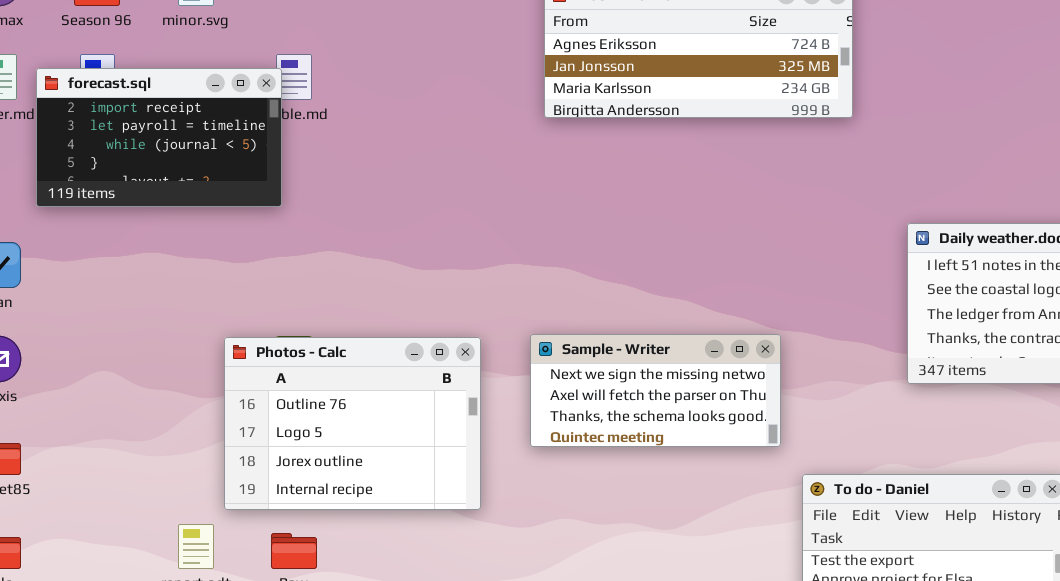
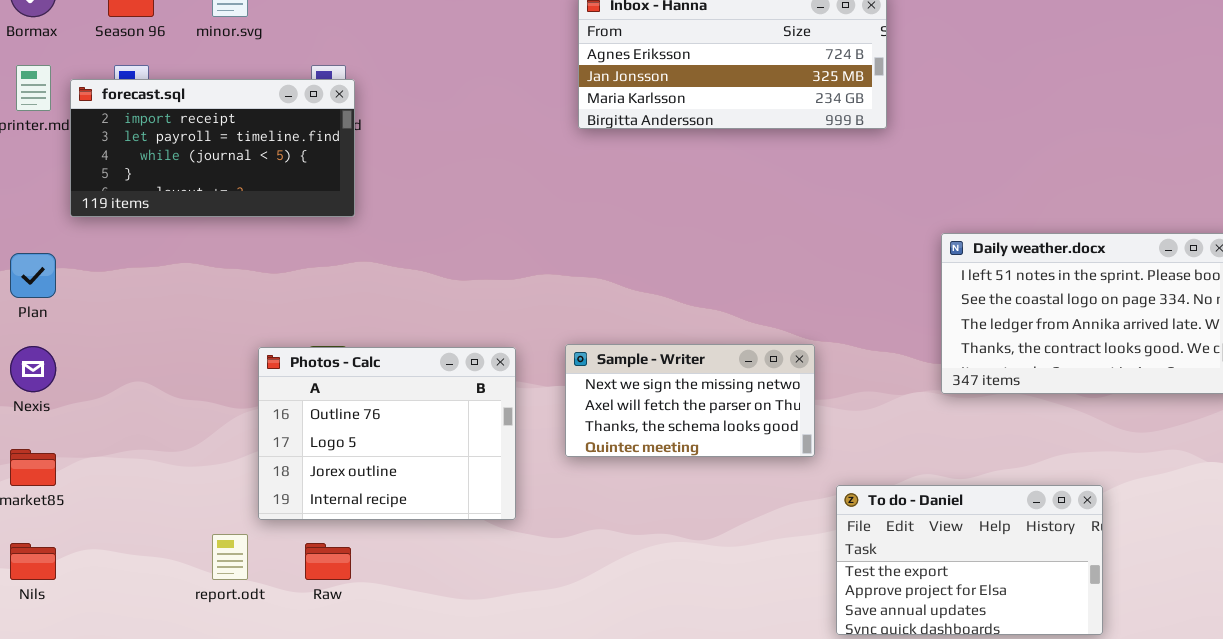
forecast.sql: [36,68,282,207] -> [70,79,355,217], resized

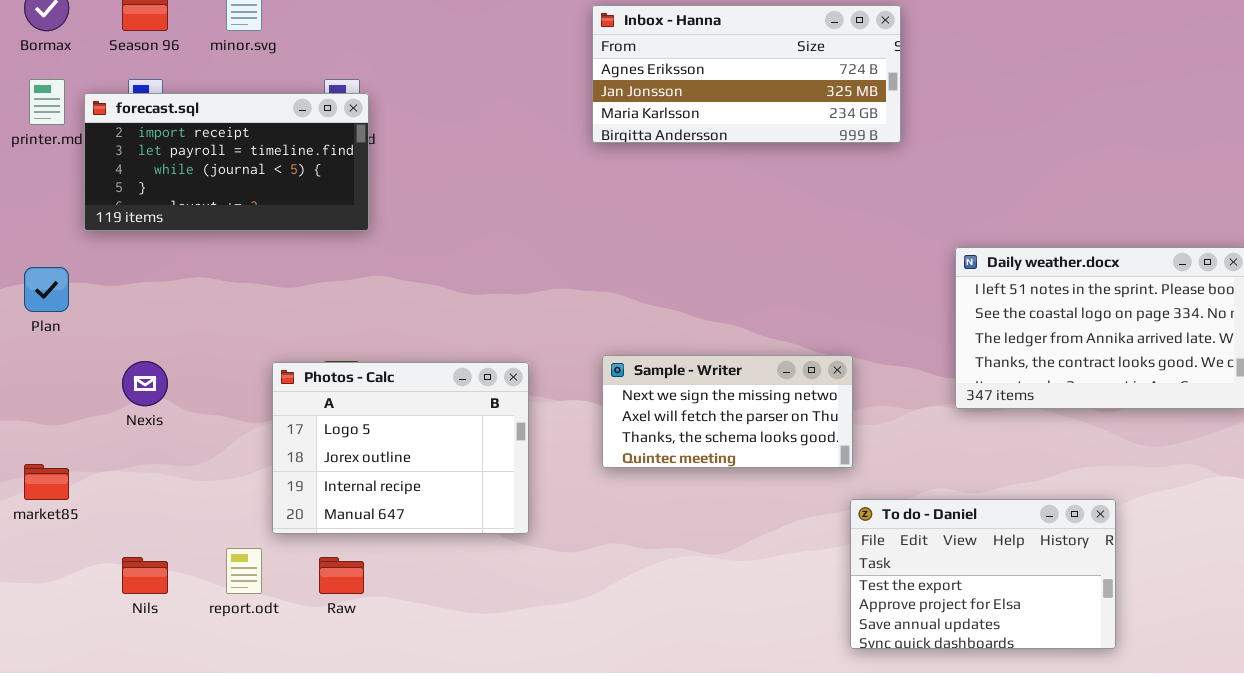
Sample - Writer: [565,344,815,457] -> [602,355,853,468], moved
Nexis: [10,346,56,392] -> [122,361,168,406], moved
Photos - Calc: [258,347,516,520] -> [272,362,529,534], scrolled down 1 row
Nils: [10,543,56,580] -> [122,557,168,594], moved

